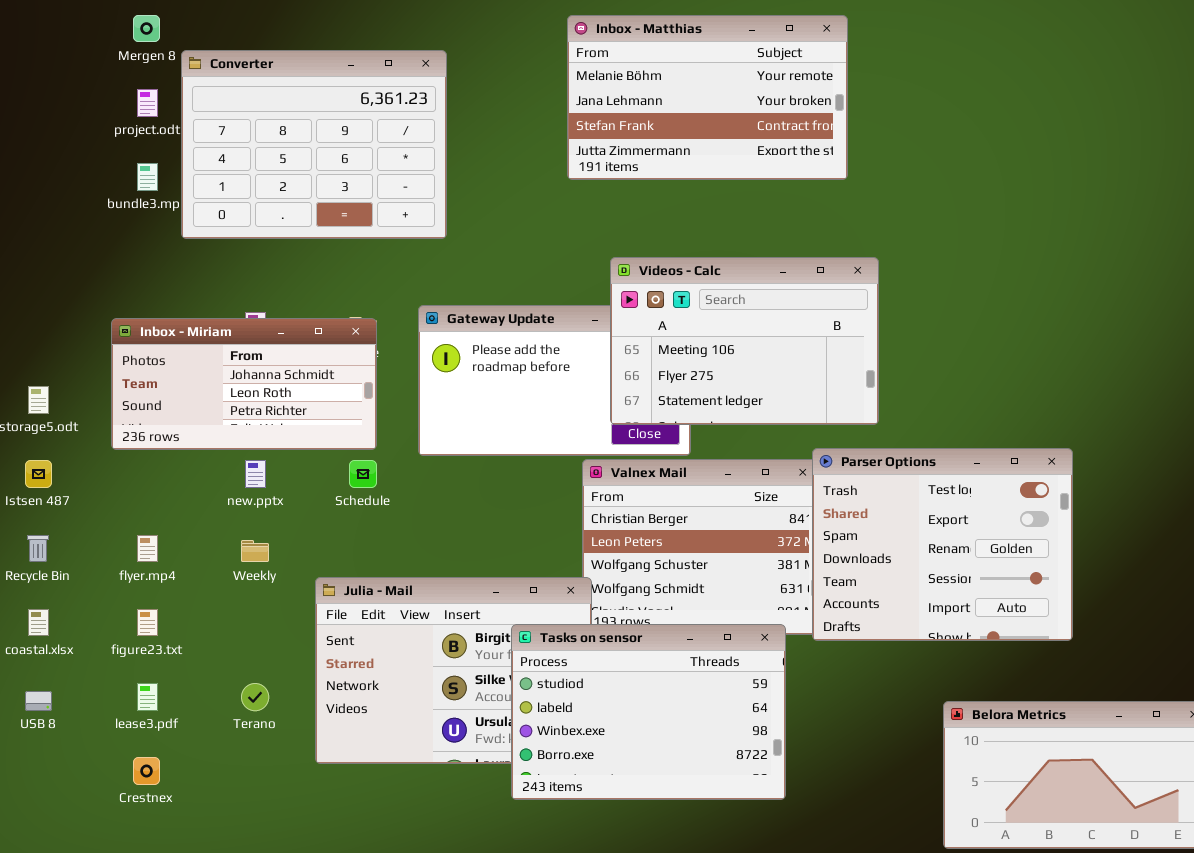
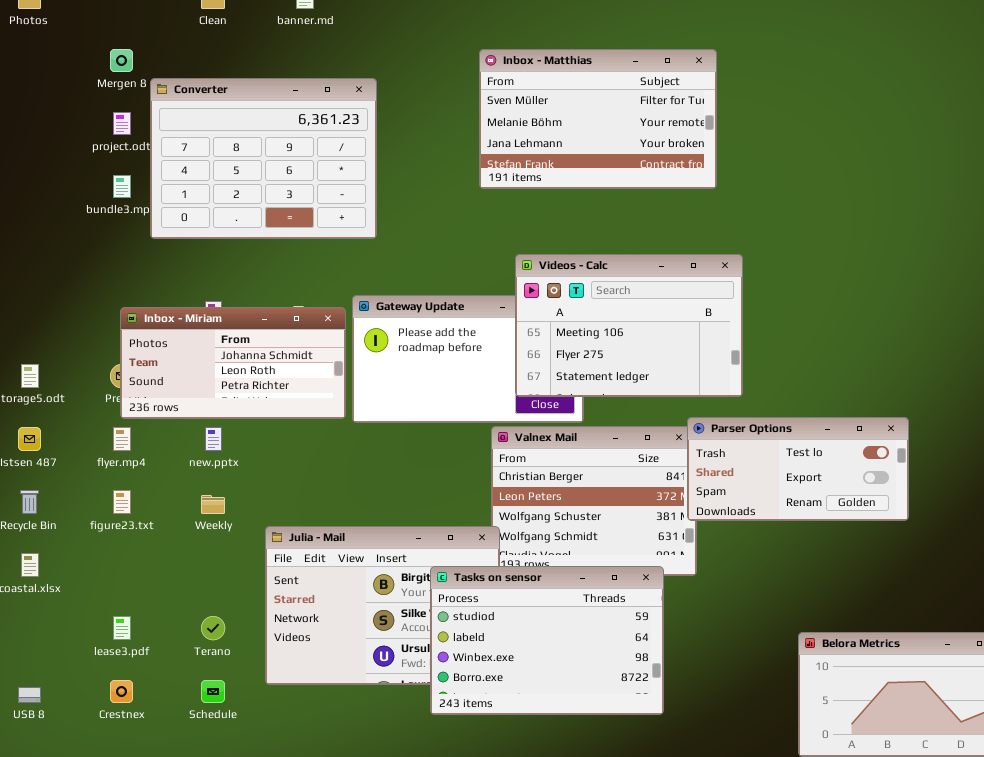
Inbox - Matthias: [567,15,848,180] -> [479,49,717,189], scrolled up 1 row
Inbox - Miriam: [111,318,377,450] -> [120,307,346,419], moved
Parser Options: [812,448,1073,641] -> [687,417,909,521], resized
Schedule: [349,460,377,488] -> [201,680,225,703], moved
flyer.mp4: [137,535,158,562] -> [113,427,131,451], moved
figure23.txt: [137,609,158,636] -> [113,490,131,514], moved
USB 8: [25,691,52,711] -> [18,687,41,703], moved

